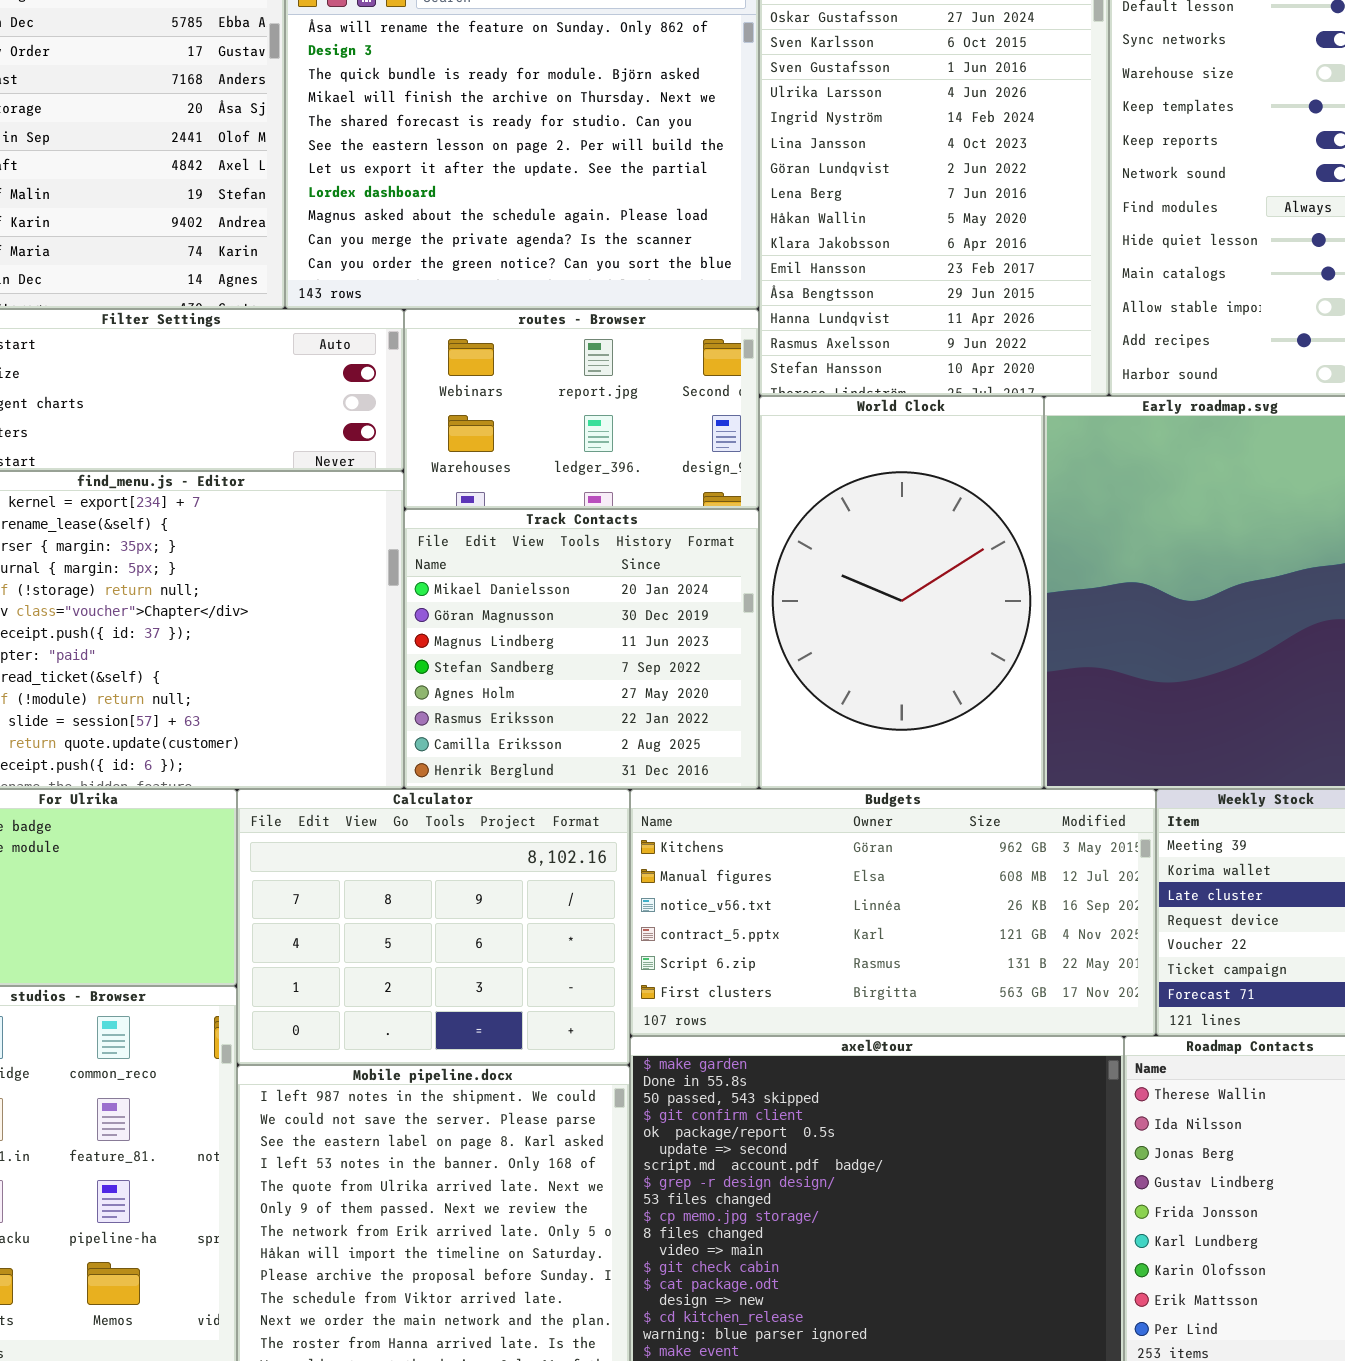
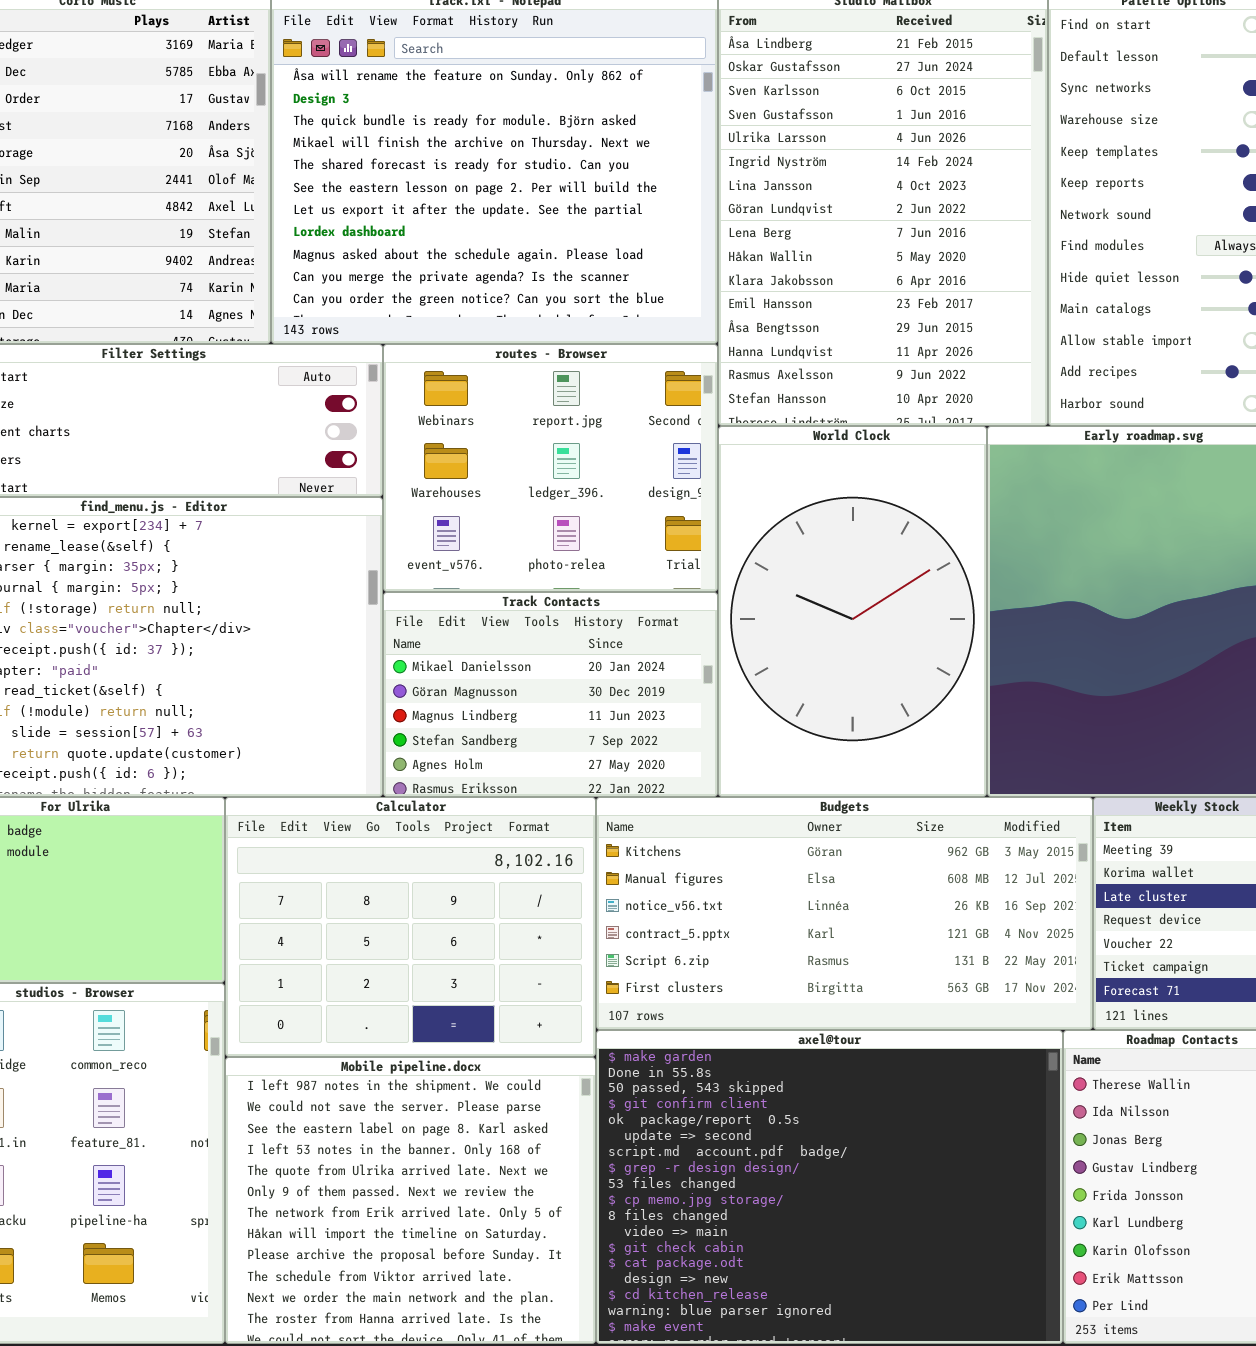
routes - Browser: [404,309,759,509] -> [383,344,718,592], resized
Track Contacts: [404,509,759,789] -> [383,592,718,797], resized

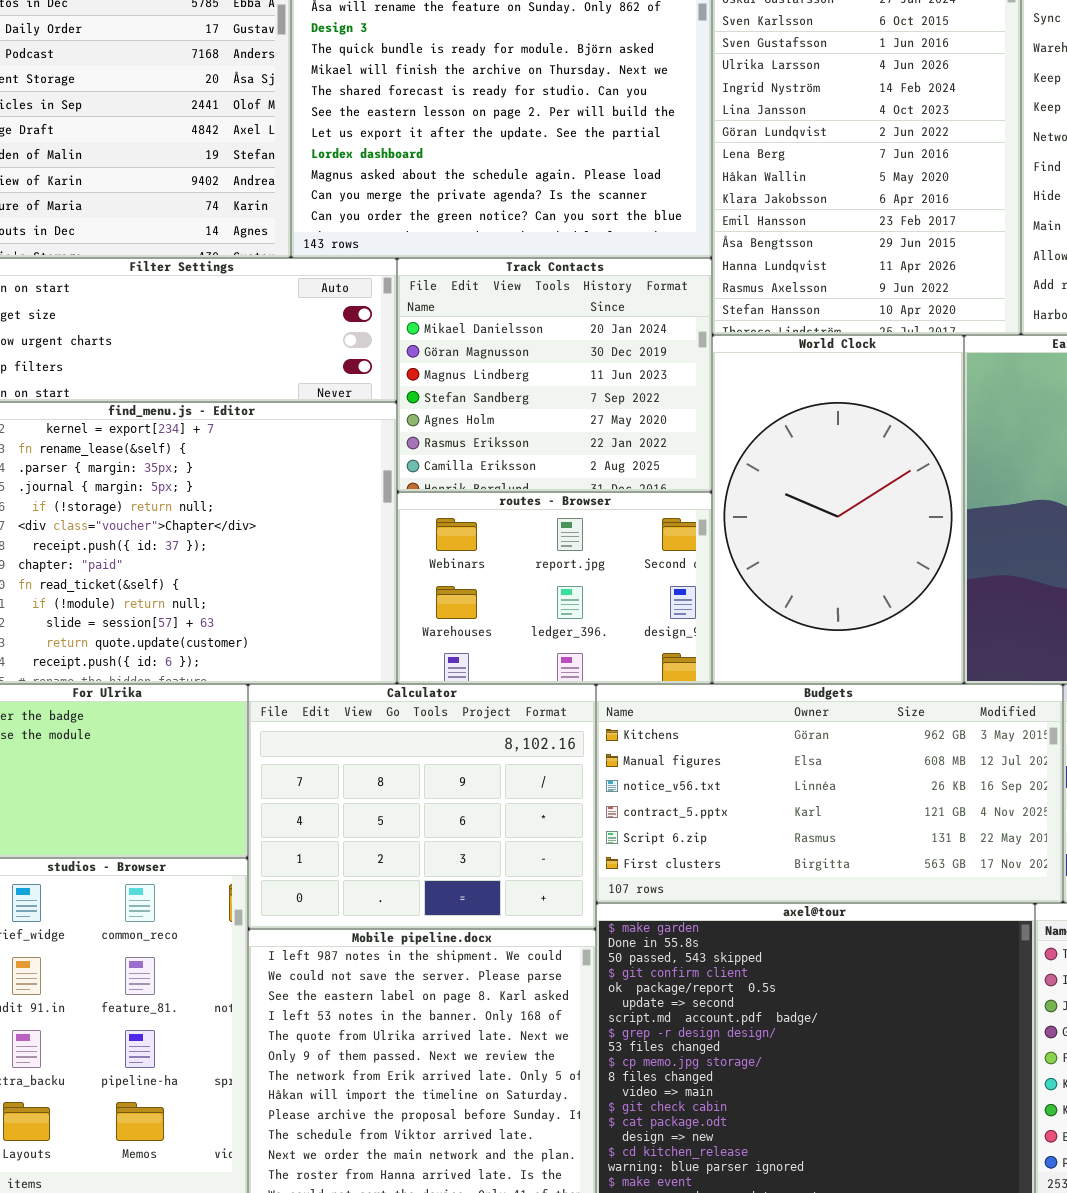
routes - Browser: [383,344,718,592] -> [397,492,712,684], moved, resized
Track Contacts: [383,592,718,797] -> [397,258,712,492], moved, resized

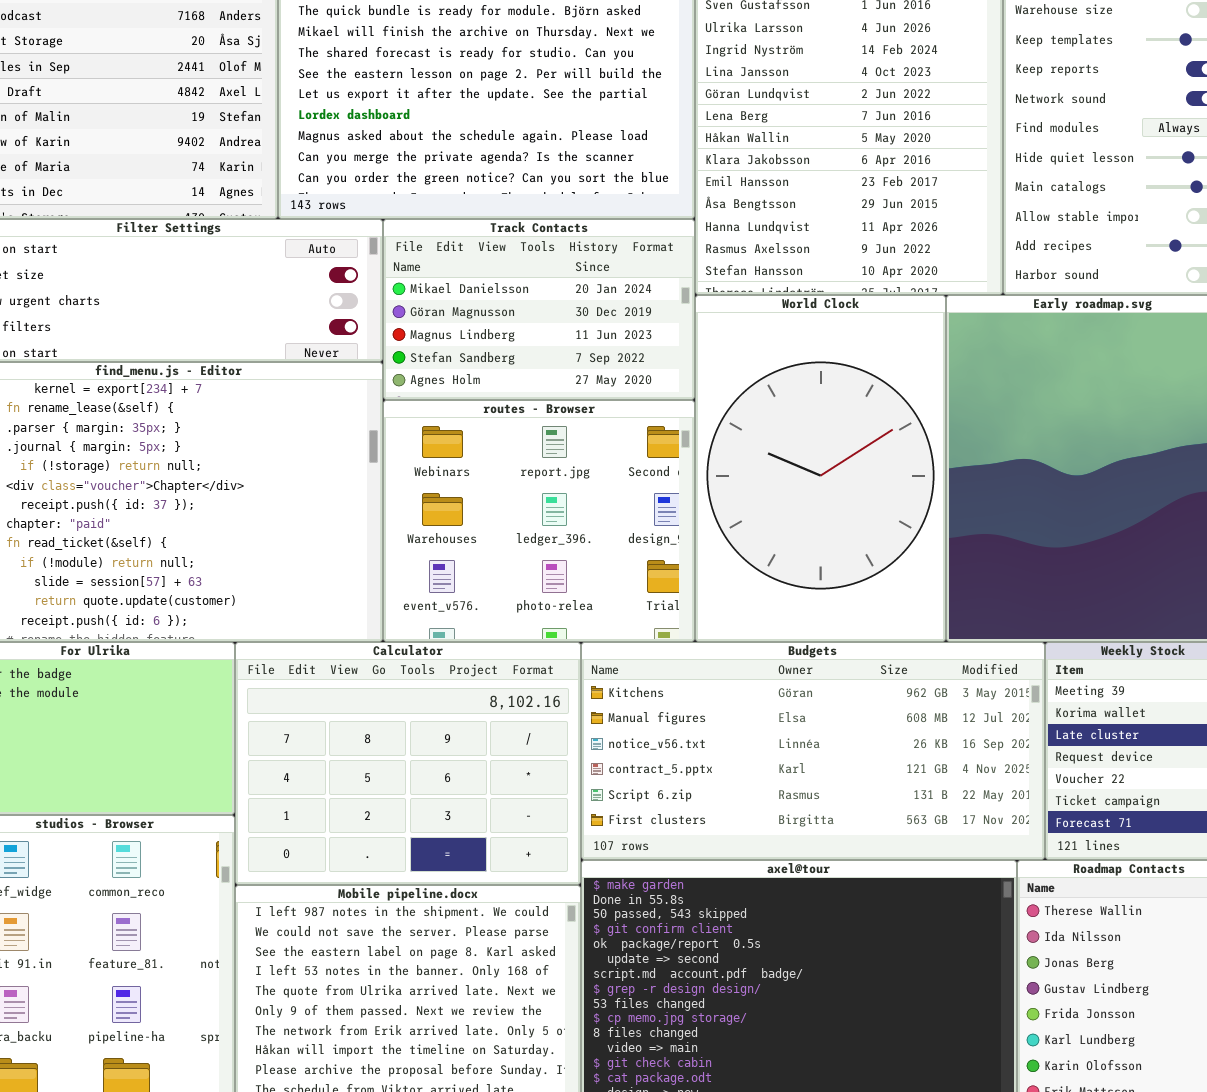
Track Contacts: [397,258,712,492] -> [383,219,695,400], resized
routes - Browser: [397,492,712,684] -> [383,400,695,642], resized

